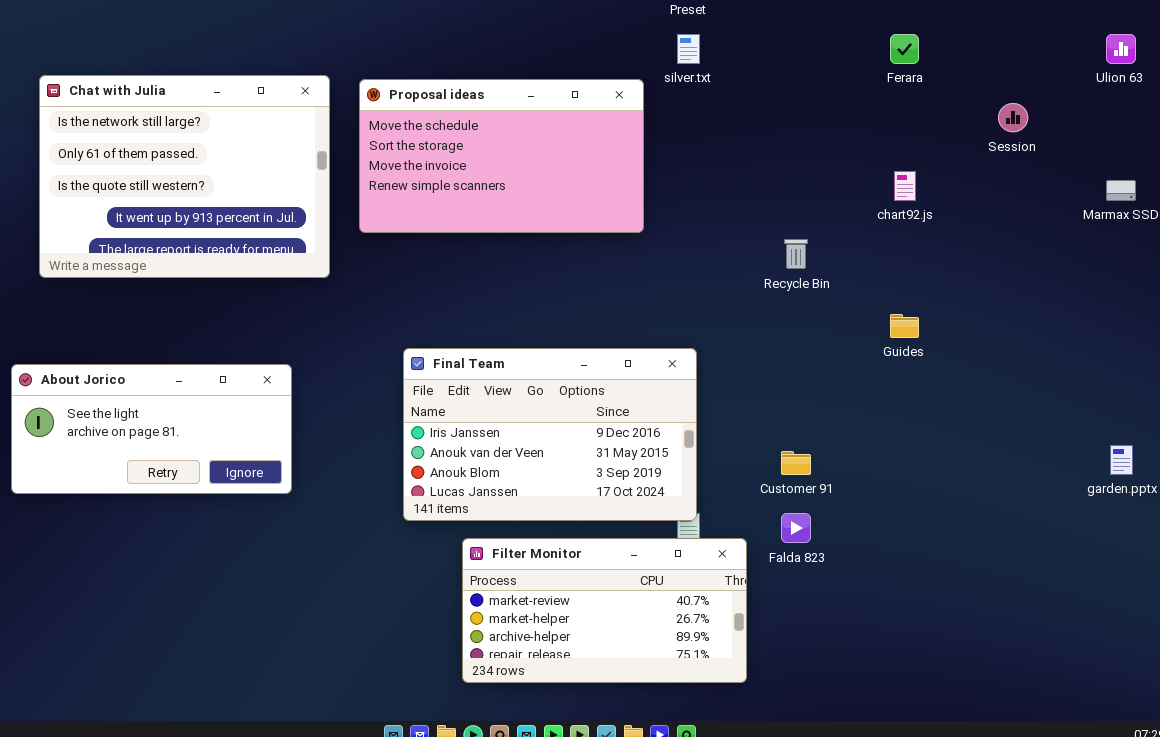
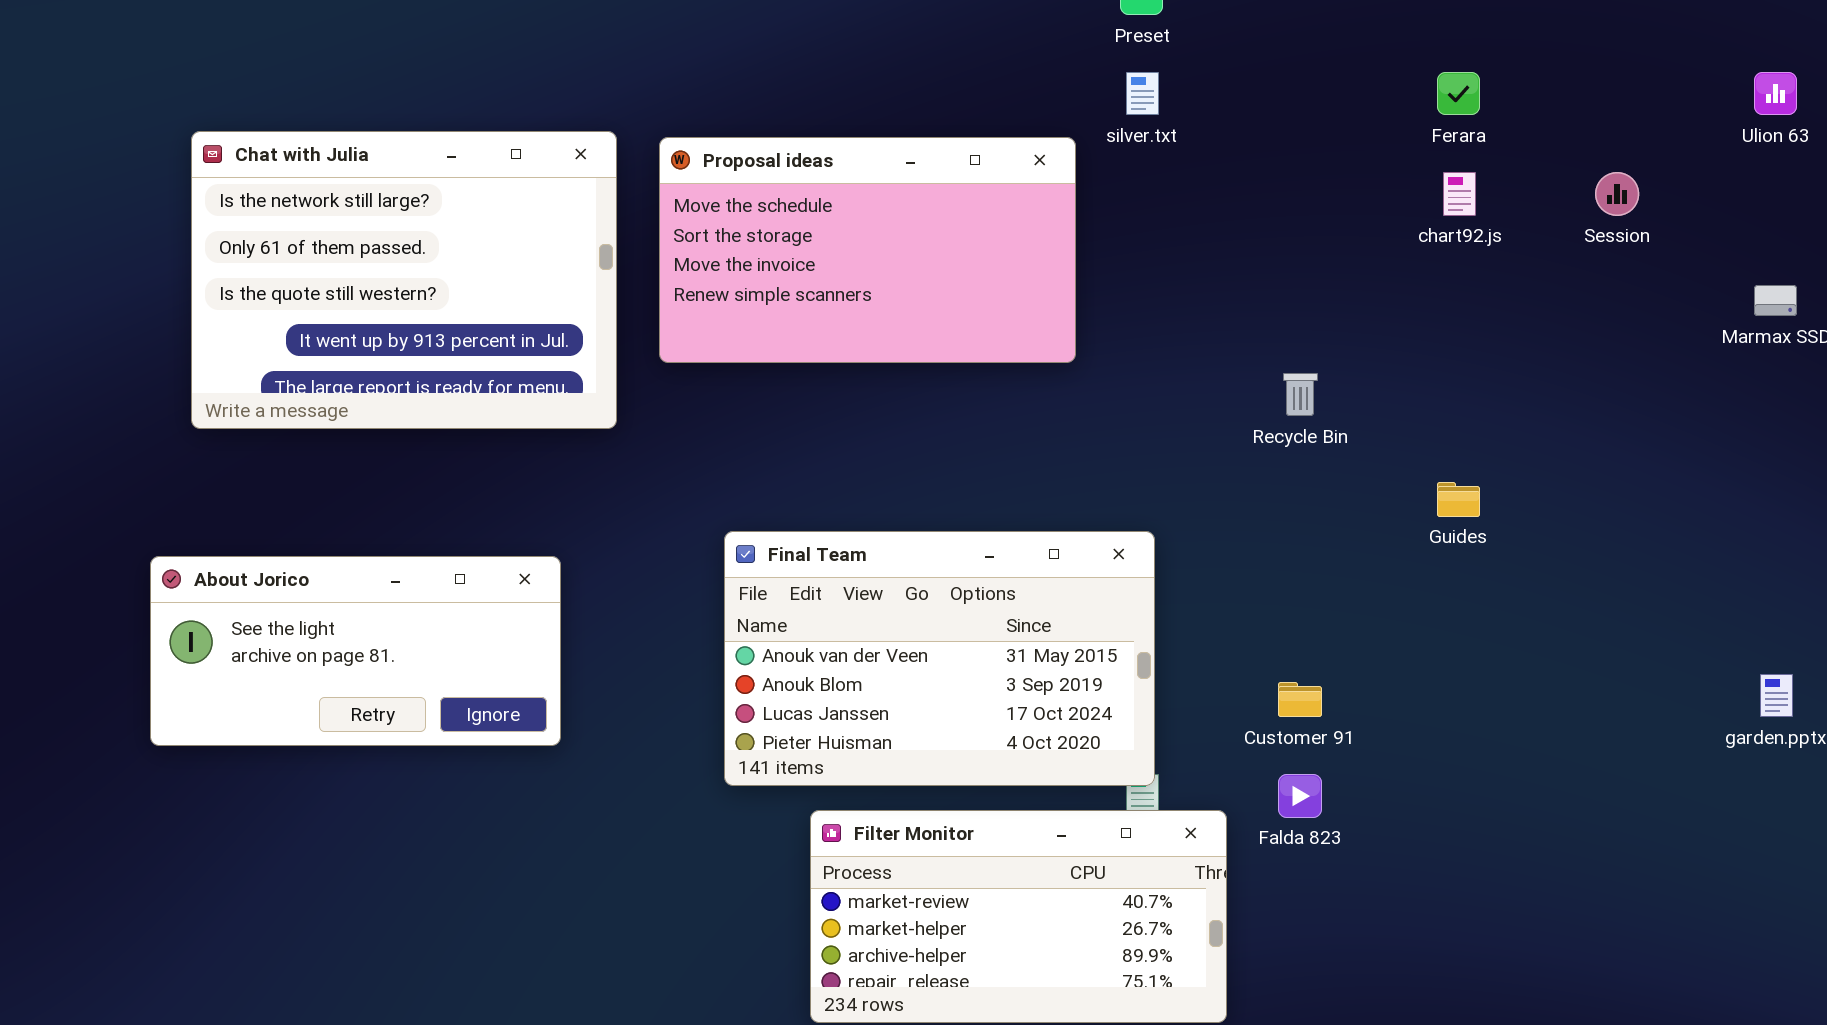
chart92.js: [894,171,916,201] -> [1443,172,1476,216], moved
Final Team: [403,348,697,521] -> [724,531,1155,786], scrolled down 1 row

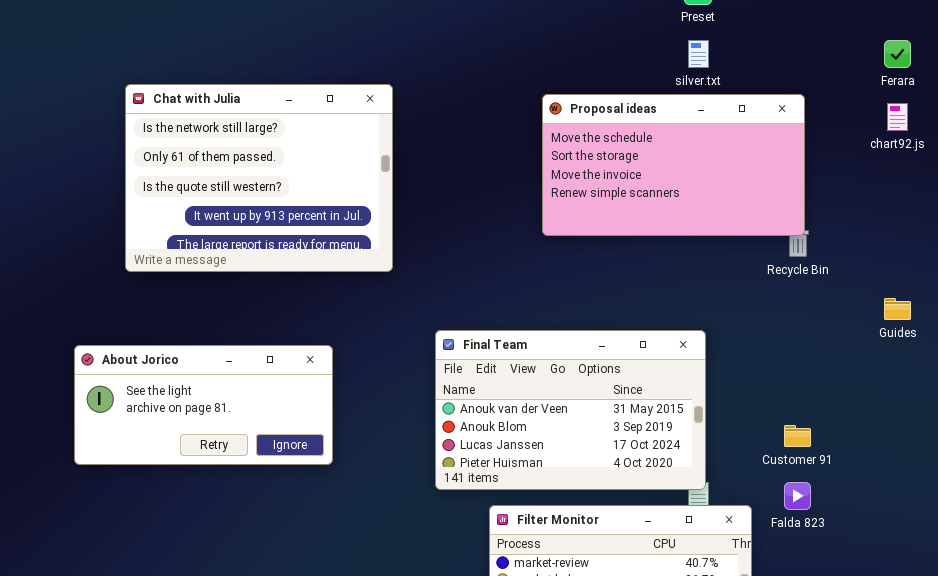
Chat with Julia: [191,131,617,429] -> [125,84,393,272], moved
Proposal ideas: [659,137,1076,363] -> [542,94,805,236], moved

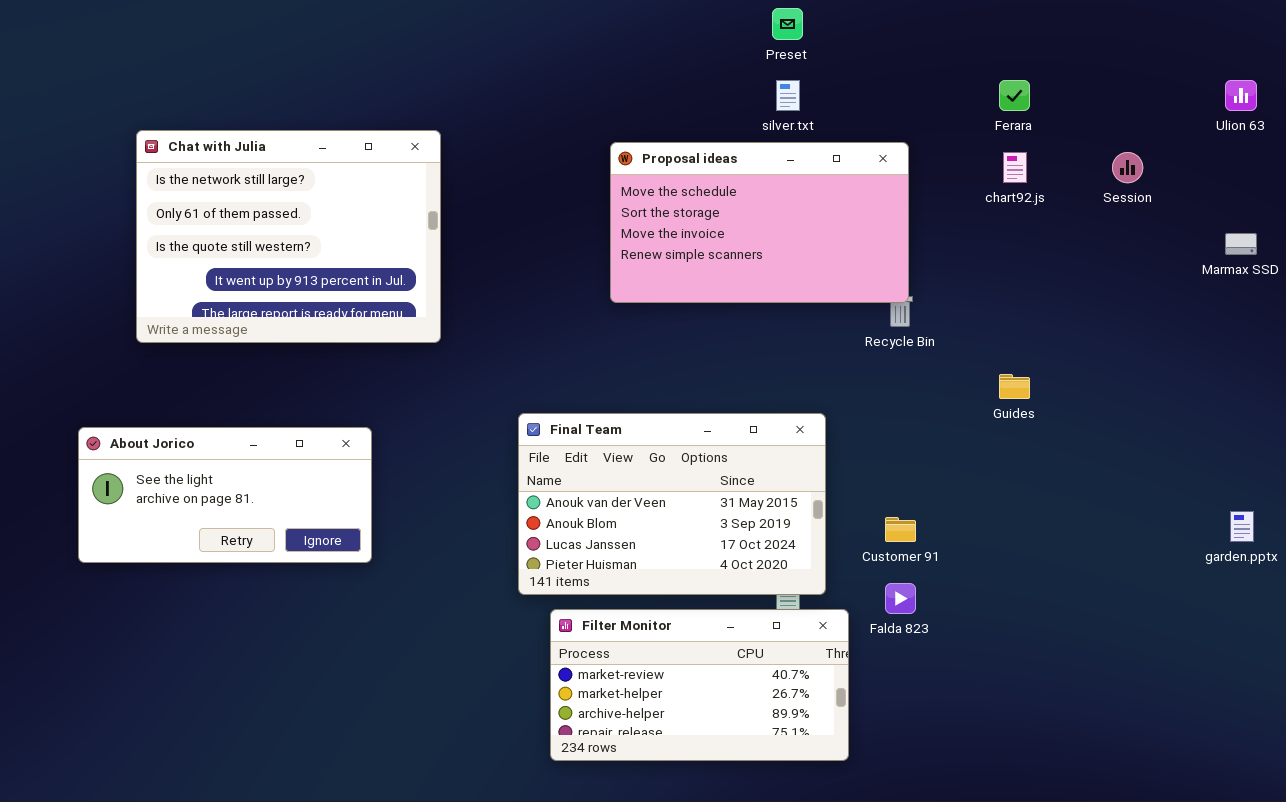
Final Team: [435,330,706,490] -> [518,413,826,595], moved

